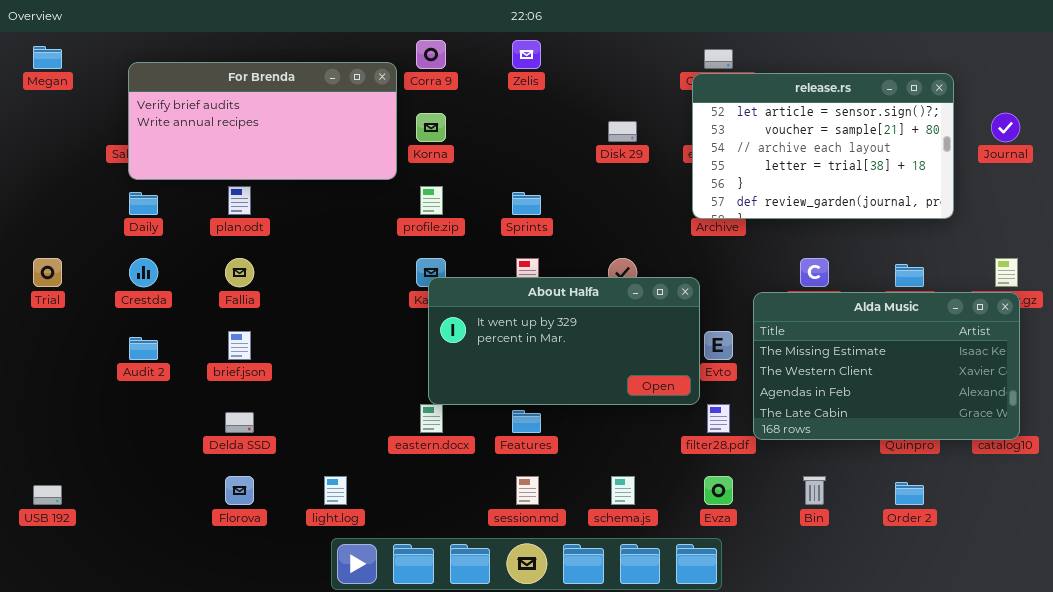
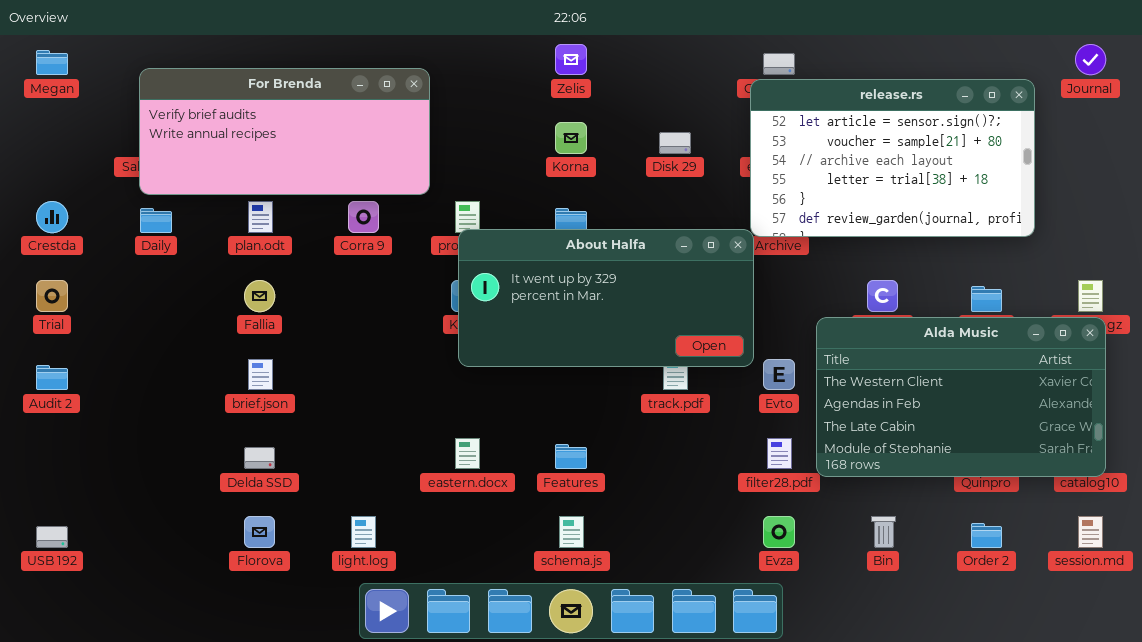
Corra 9: [416,40,446,69] -> [348,201,379,233], moved
Korna: [416,113,446,142] -> [555,122,587,154], moved
Journal: [991,113,1020,142] -> [1075,44,1106,75], moved
Crestda: [129,258,158,287] -> [36,201,68,233], moved
About Halfa: [428,277,700,405] -> [458,229,754,367], moved
Alda Music: [753,292,1020,440] -> [816,317,1106,477], scrolled down 1 row
Audit 2: [129,337,158,360] -> [36,365,68,390], moved
session.md: [516,476,539,505] -> [1078,516,1103,548], moved
schema.js: [611,476,635,505] -> [559,516,584,548], moved

